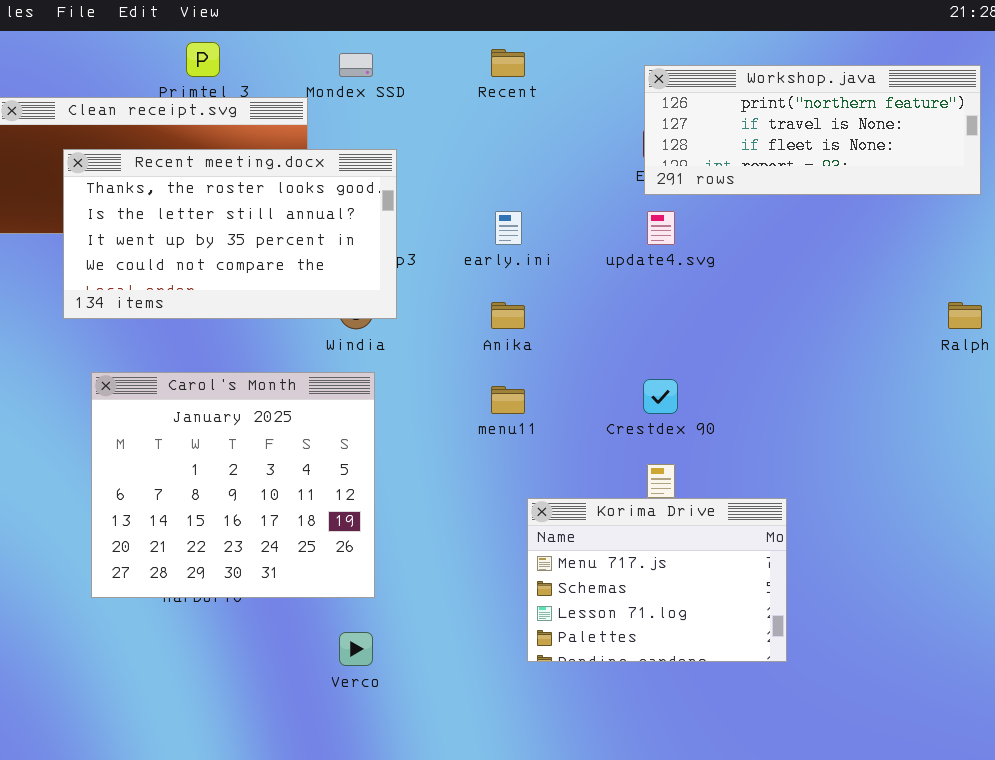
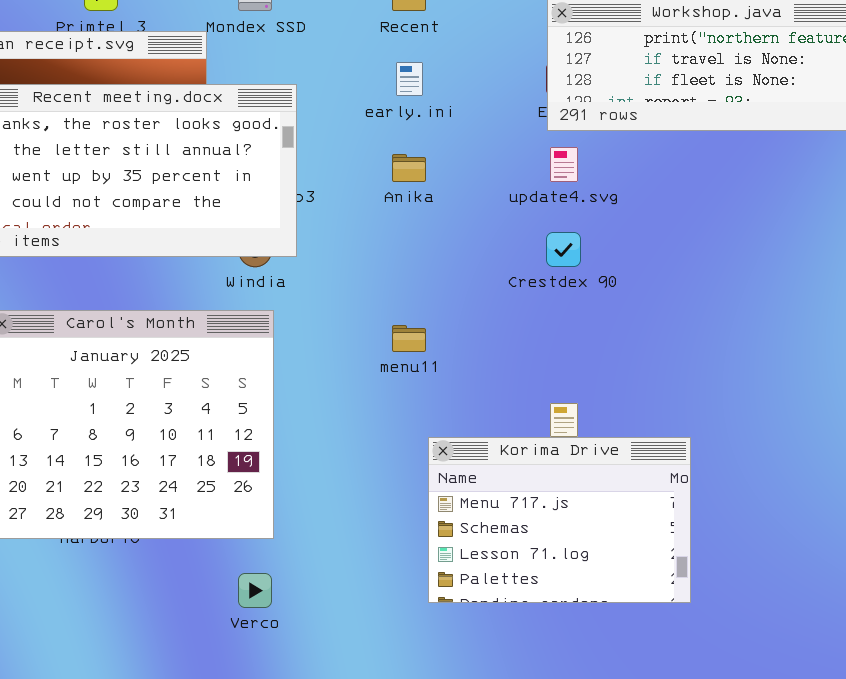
early.ini: [495,211,522,245] -> [396,62,423,96], moved
Anika: [491,302,525,329] -> [392,154,426,182], moved
Crestdex 90: [643,379,678,414] -> [546,232,581,267], moved

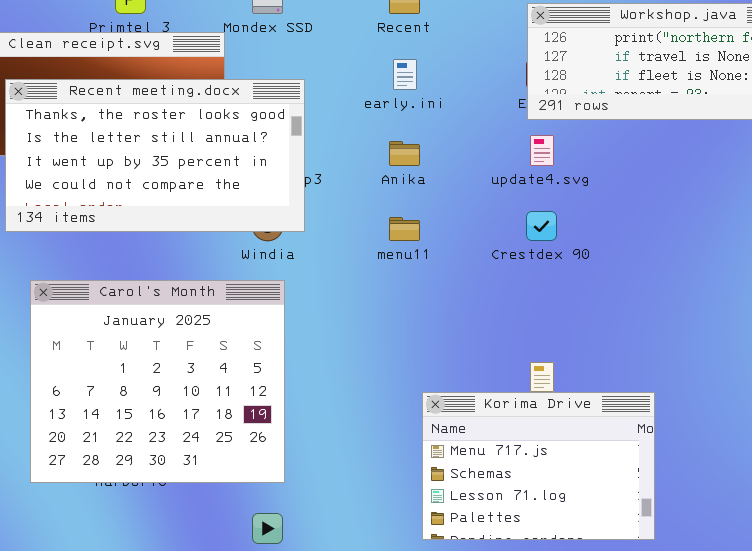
menu11: [392,325,426,352] -> [389,217,420,241], moved

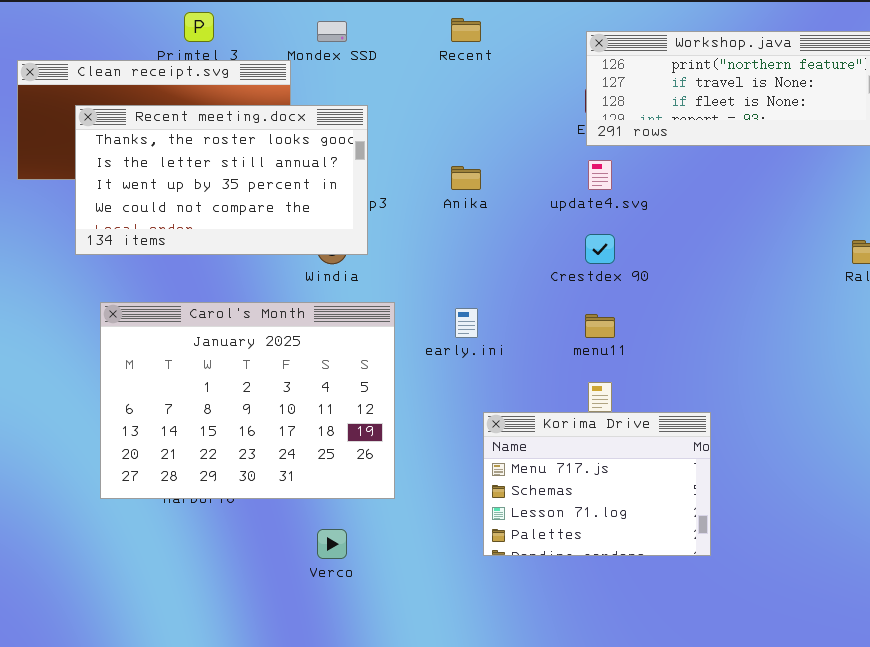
early.ini: [393,59,417,90] -> [455,308,478,338], moved
menu11: [389,217,420,241] -> [585,314,615,338], moved
Carol's Month: [30,280,285,483] -> [100,302,395,499], resized

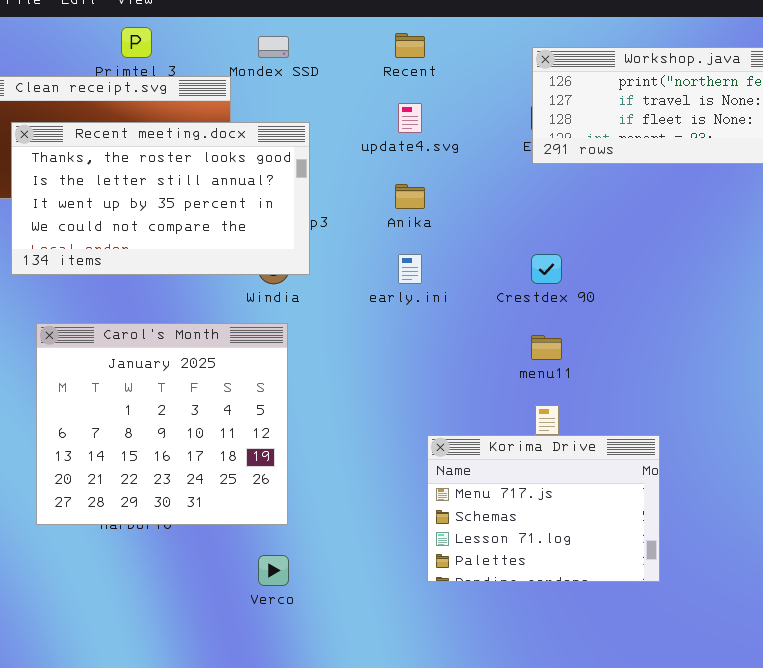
update4.svg: [588,160,612,190] -> [398,103,422,133], moved
Carol's Month: [100,302,395,499] -> [36,323,288,525], resized
early.ini: [455,308,478,338] -> [398,254,422,284], moved

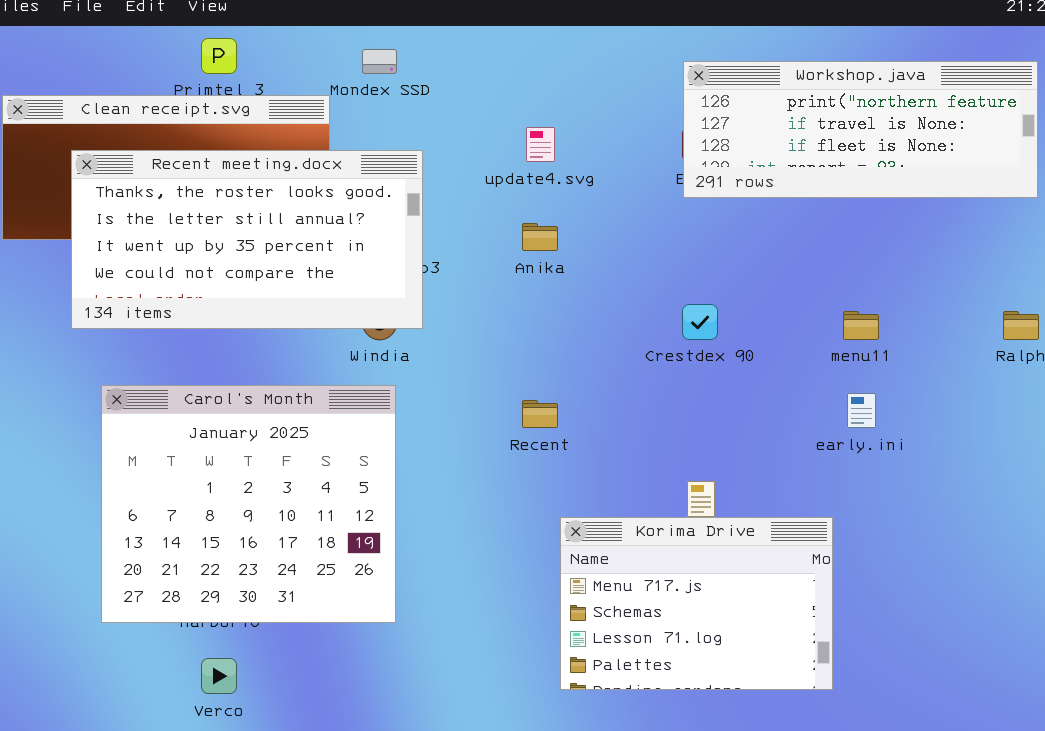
Recent: [395,33,425,58] -> [522,400,558,428], moved
early.ini: [398,254,422,284] -> [847,393,876,428], moved
menu11: [531,335,562,360] -> [843,311,879,340], moved
Verco: [258,555,289,586] -> [201,658,237,694], moved

